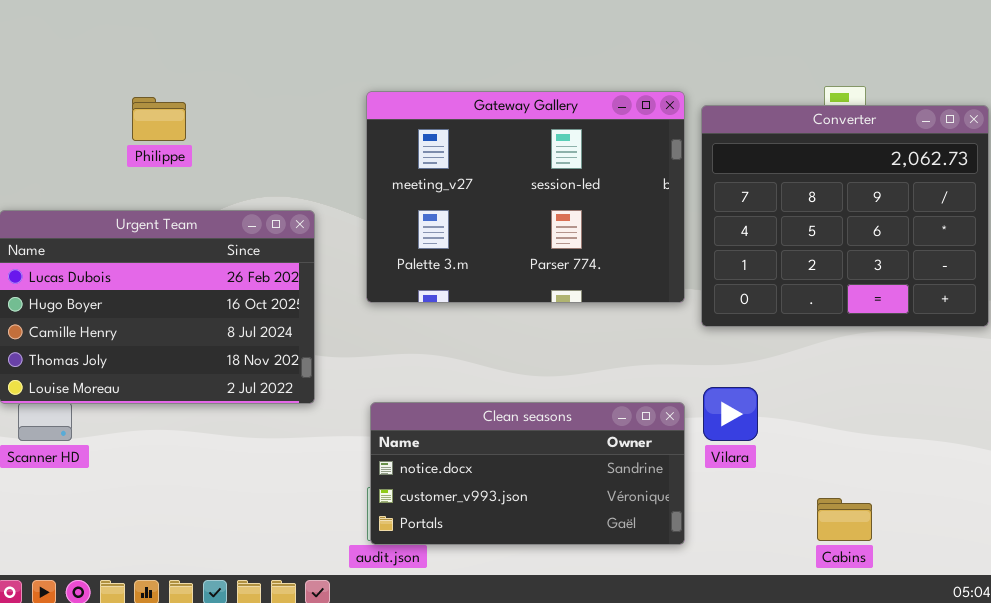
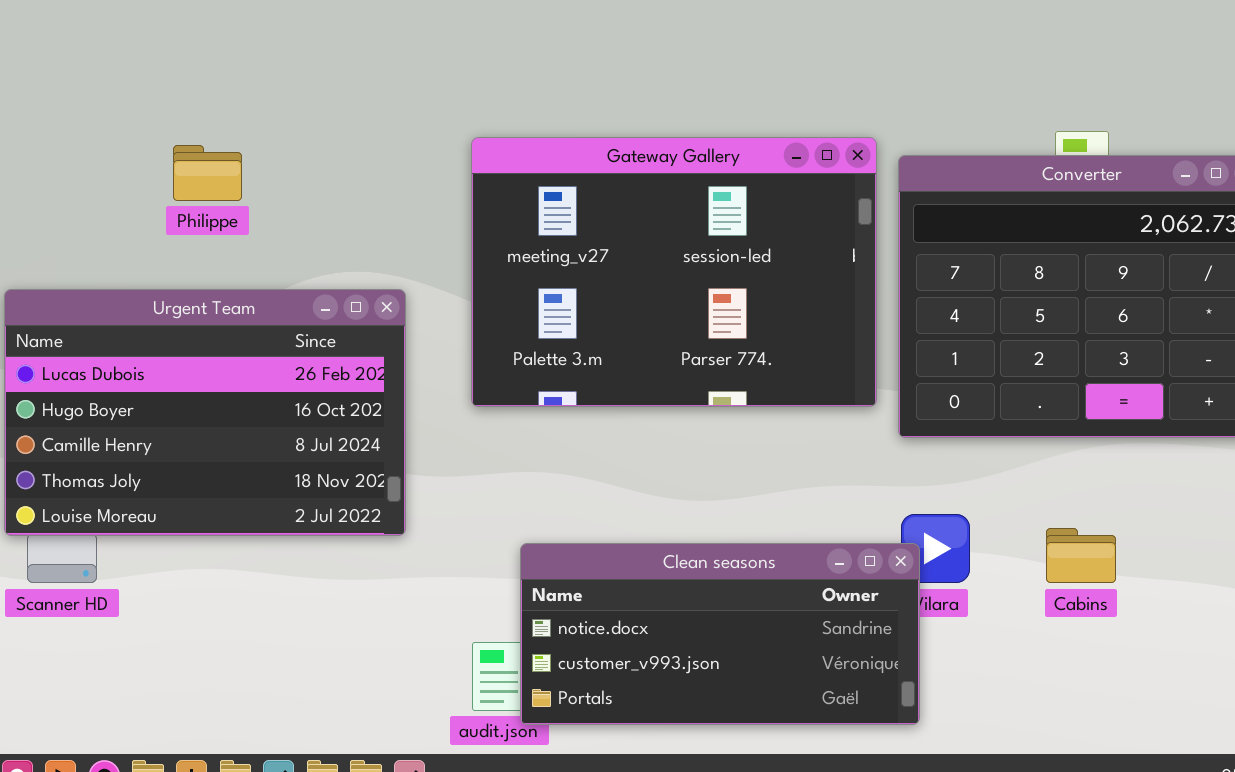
Clean seasons: [370,402,685,545] -> [520,543,920,725], moved
Cabins: [817,498,872,541] -> [1046,528,1116,583], moved

